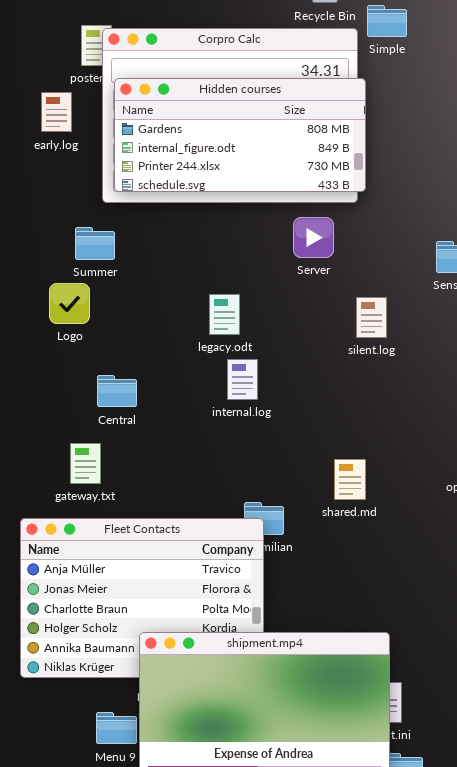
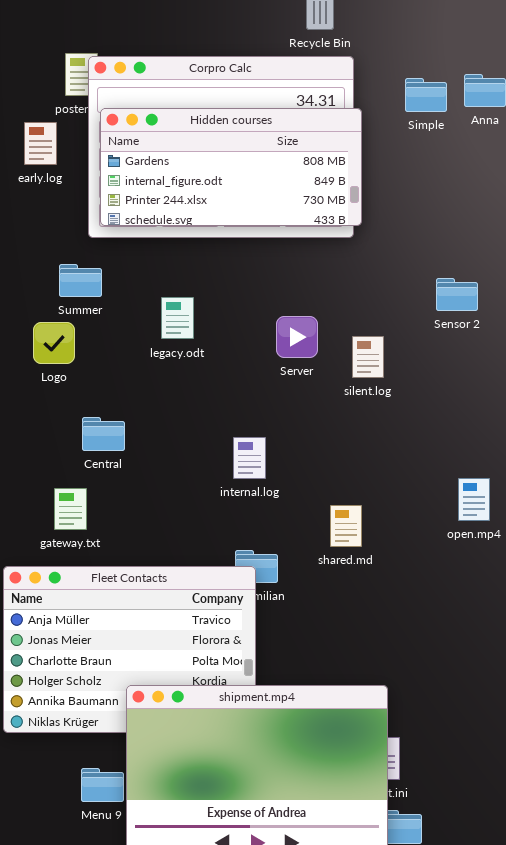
Simple: [367,5,407,37] -> [405,78,447,112], moved
Server: [293,217,334,258] -> [276,316,318,358], moved
legacy.odt: [209,294,240,335] -> [161,297,194,339], moved
internal.log: [227,359,258,400] -> [233,437,266,479], moved

